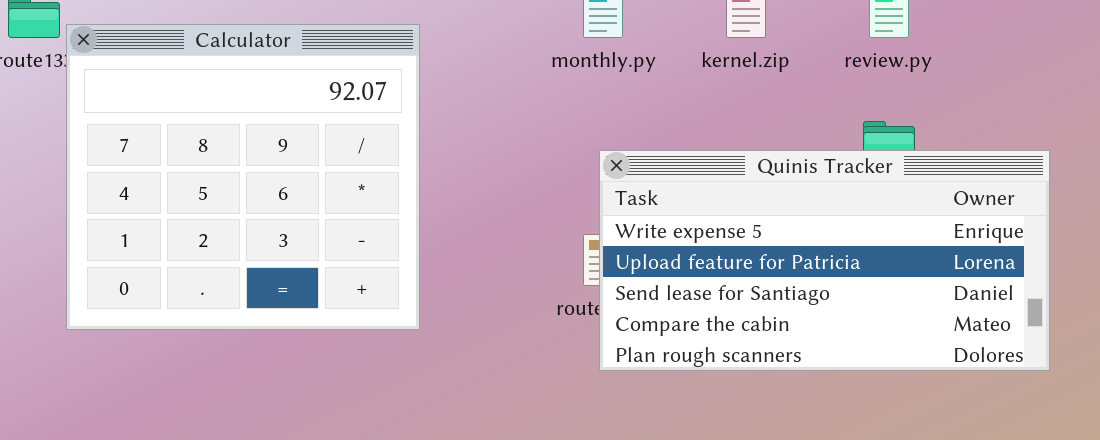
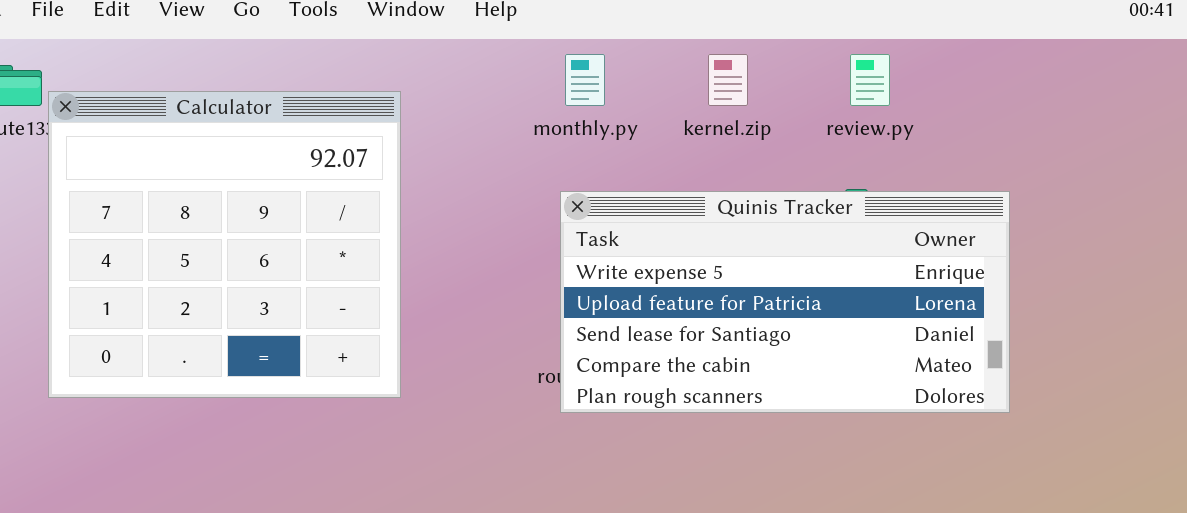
Quinis Tracker: [599,150,1050,371] -> [560,191,1010,413], moved

